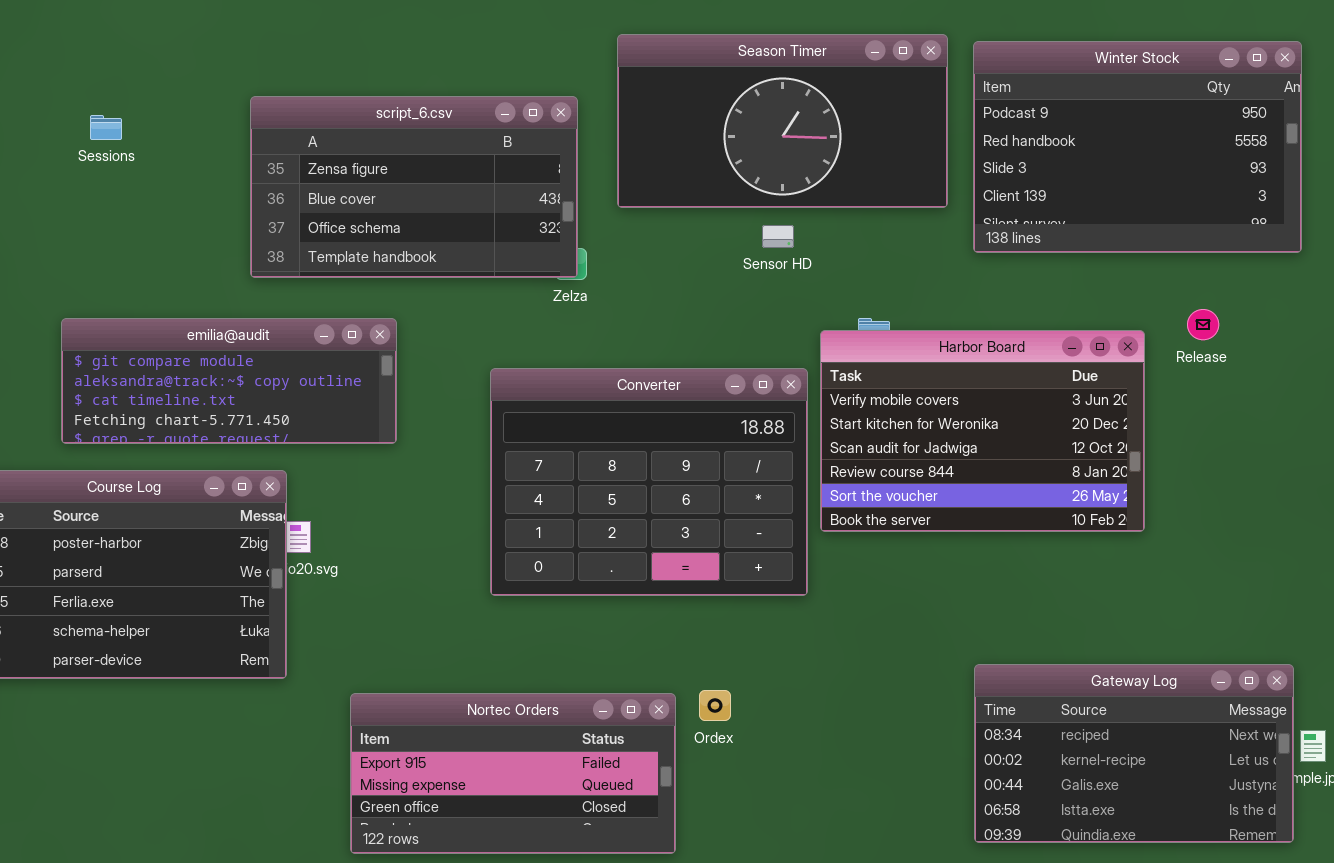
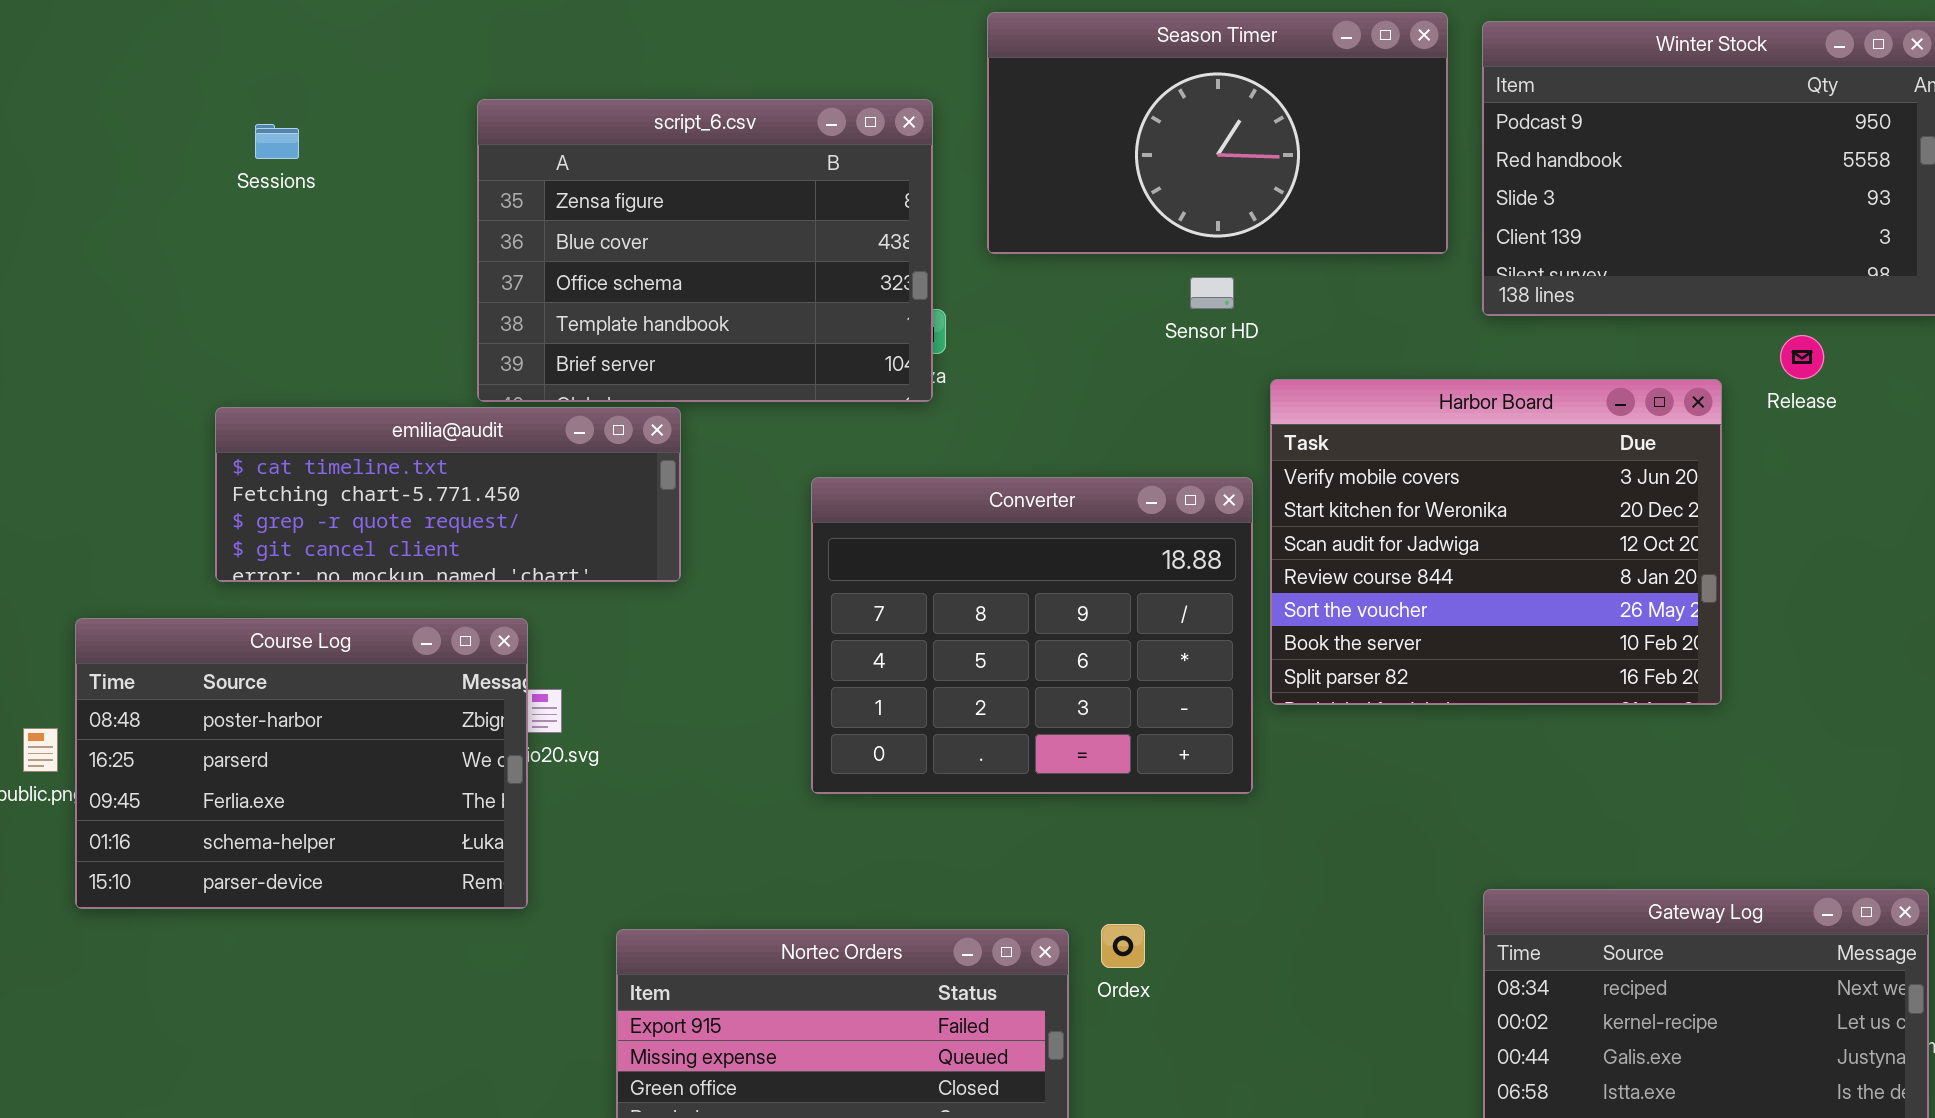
script_6.csv: [250,96,578,278] -> [477,99,933,402], resized
Release: [1187,309,1219,340] -> [1780,335,1824,379], moved
emilia@audit: [61,318,397,444] -> [215,407,681,582], scrolled down 2 rows
Harbor Board: [820,330,1145,532] -> [1270,379,1722,705], resized

